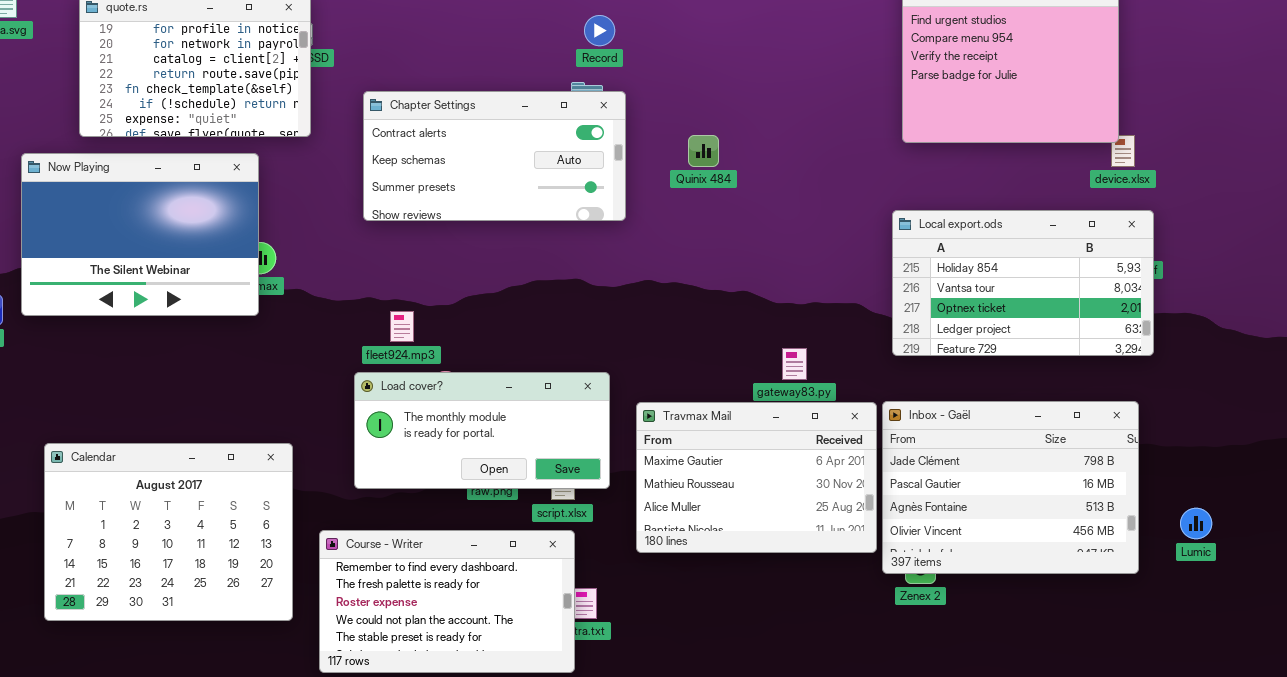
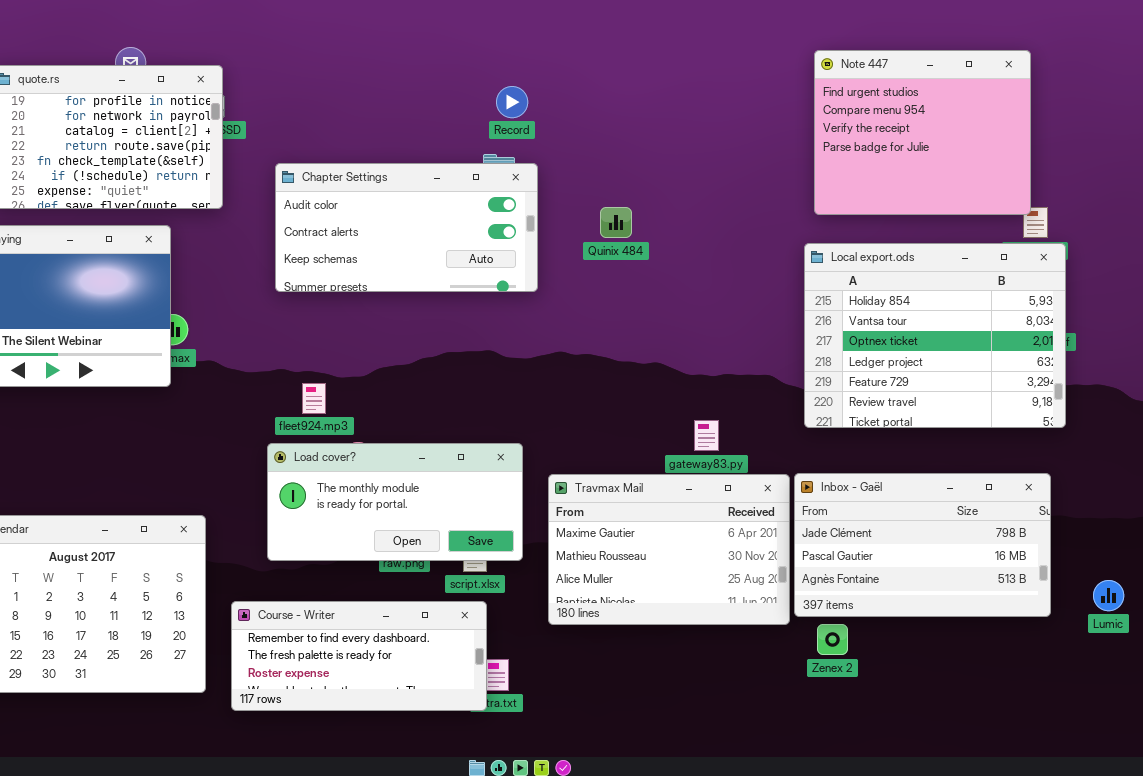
Chapter Settings: [363,91,626,221] -> [275,163,538,292], scrolled up 1 row
Local export.ods: [892,210,1154,356] -> [804,243,1066,428], resized
Inbox - Gaël: [882,401,1139,574] -> [794,473,1051,617], resized
Course - Writer: [319,530,575,673] -> [231,601,487,711], resized

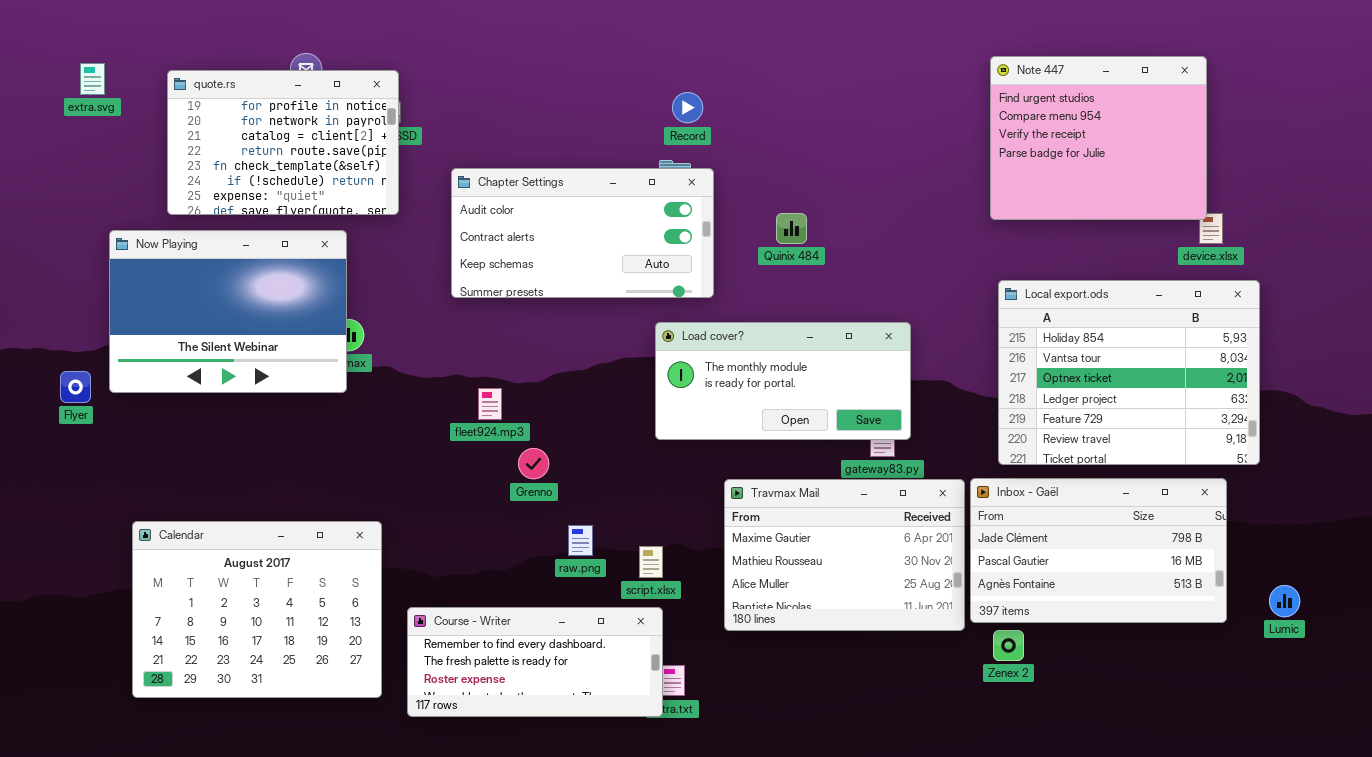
Local export.ods: [804,243,1066,428] -> [998,280,1260,465], moved
Load cover?: [267,443,523,561] -> [655,322,911,440], moved

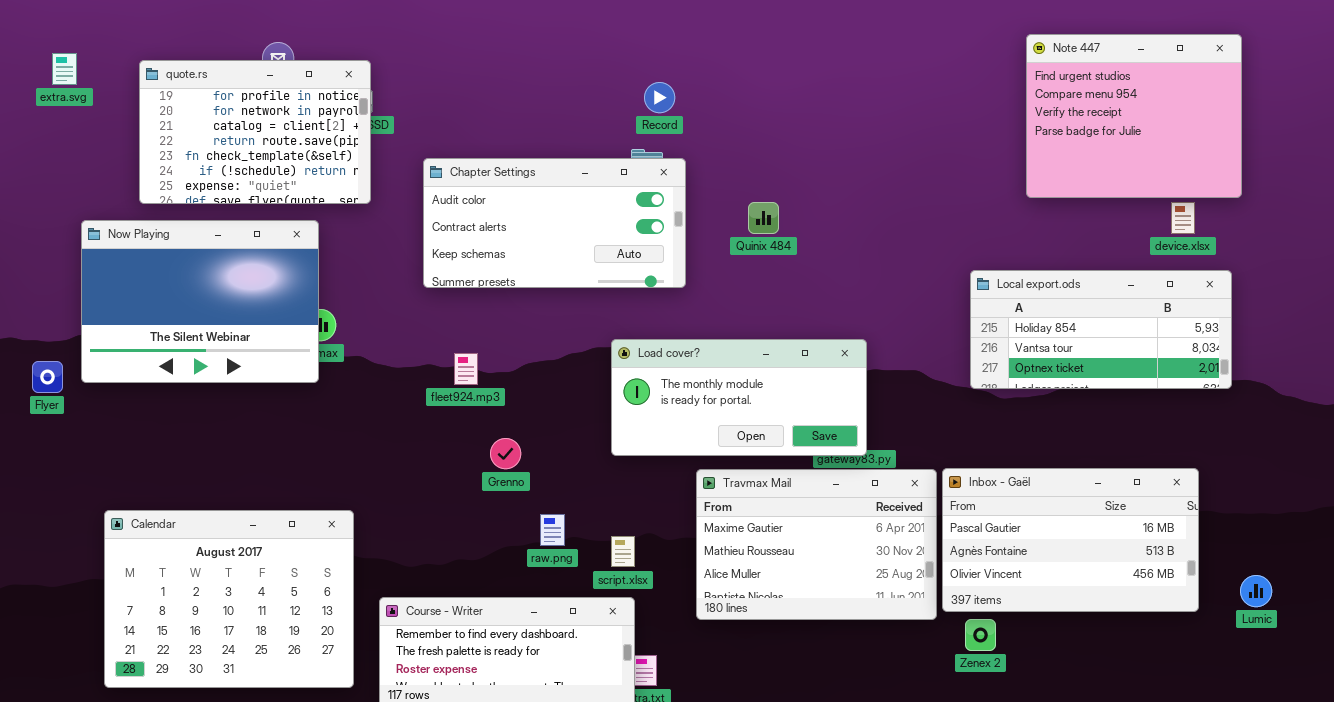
Note 447: [990,56,1207,220] -> [1026,34,1242,198], moved
Local export.ods: [998,280,1260,465] -> [970,270,1232,389], resized
Load cover?: [655,322,911,440] -> [611,339,867,456], moved
fleet924.mp3: [478,388,502,420] -> [454,353,478,385], moved
Inbox - Gaël: [970,478,1227,623] -> [942,468,1199,612], scrolled down 1 row

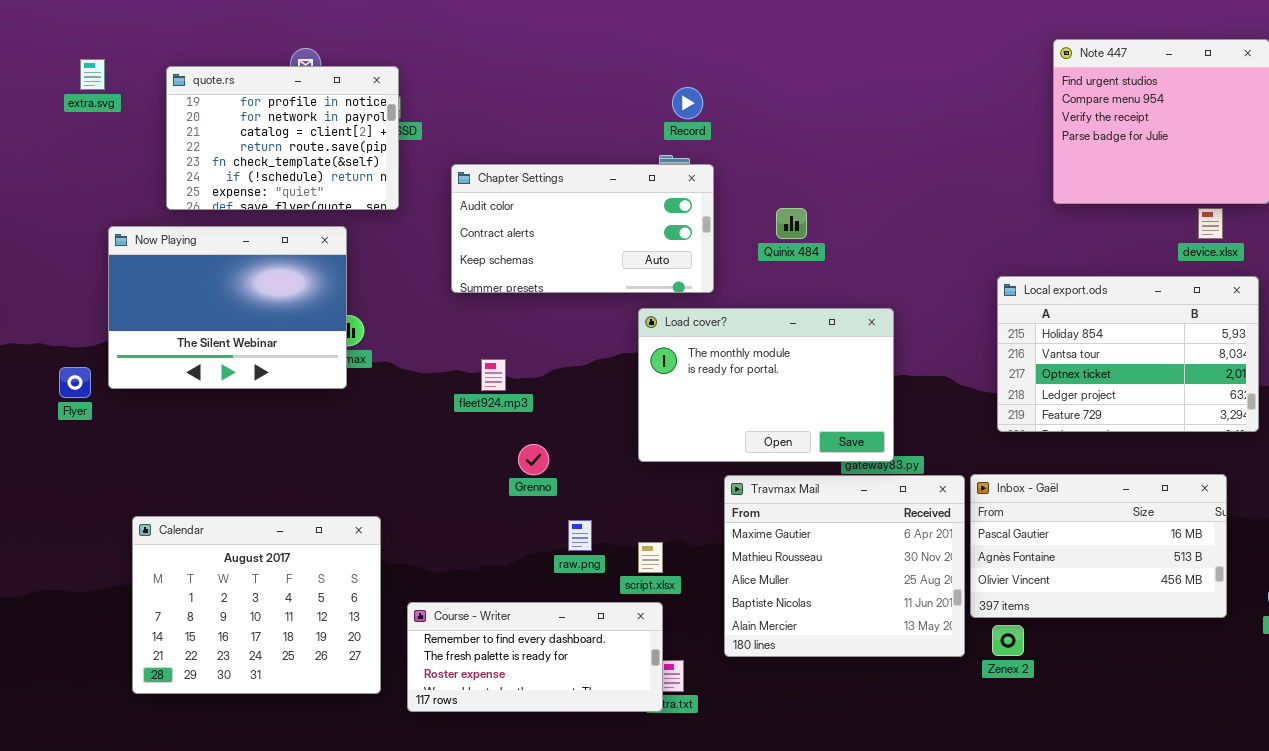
Local export.ods: [970,270,1232,389] -> [997,276,1259,432], resized
Load cover?: [611,339,867,456] -> [638,308,894,462], resized
Travmax Mail: [696,469,937,620] -> [724,475,965,657], resized

